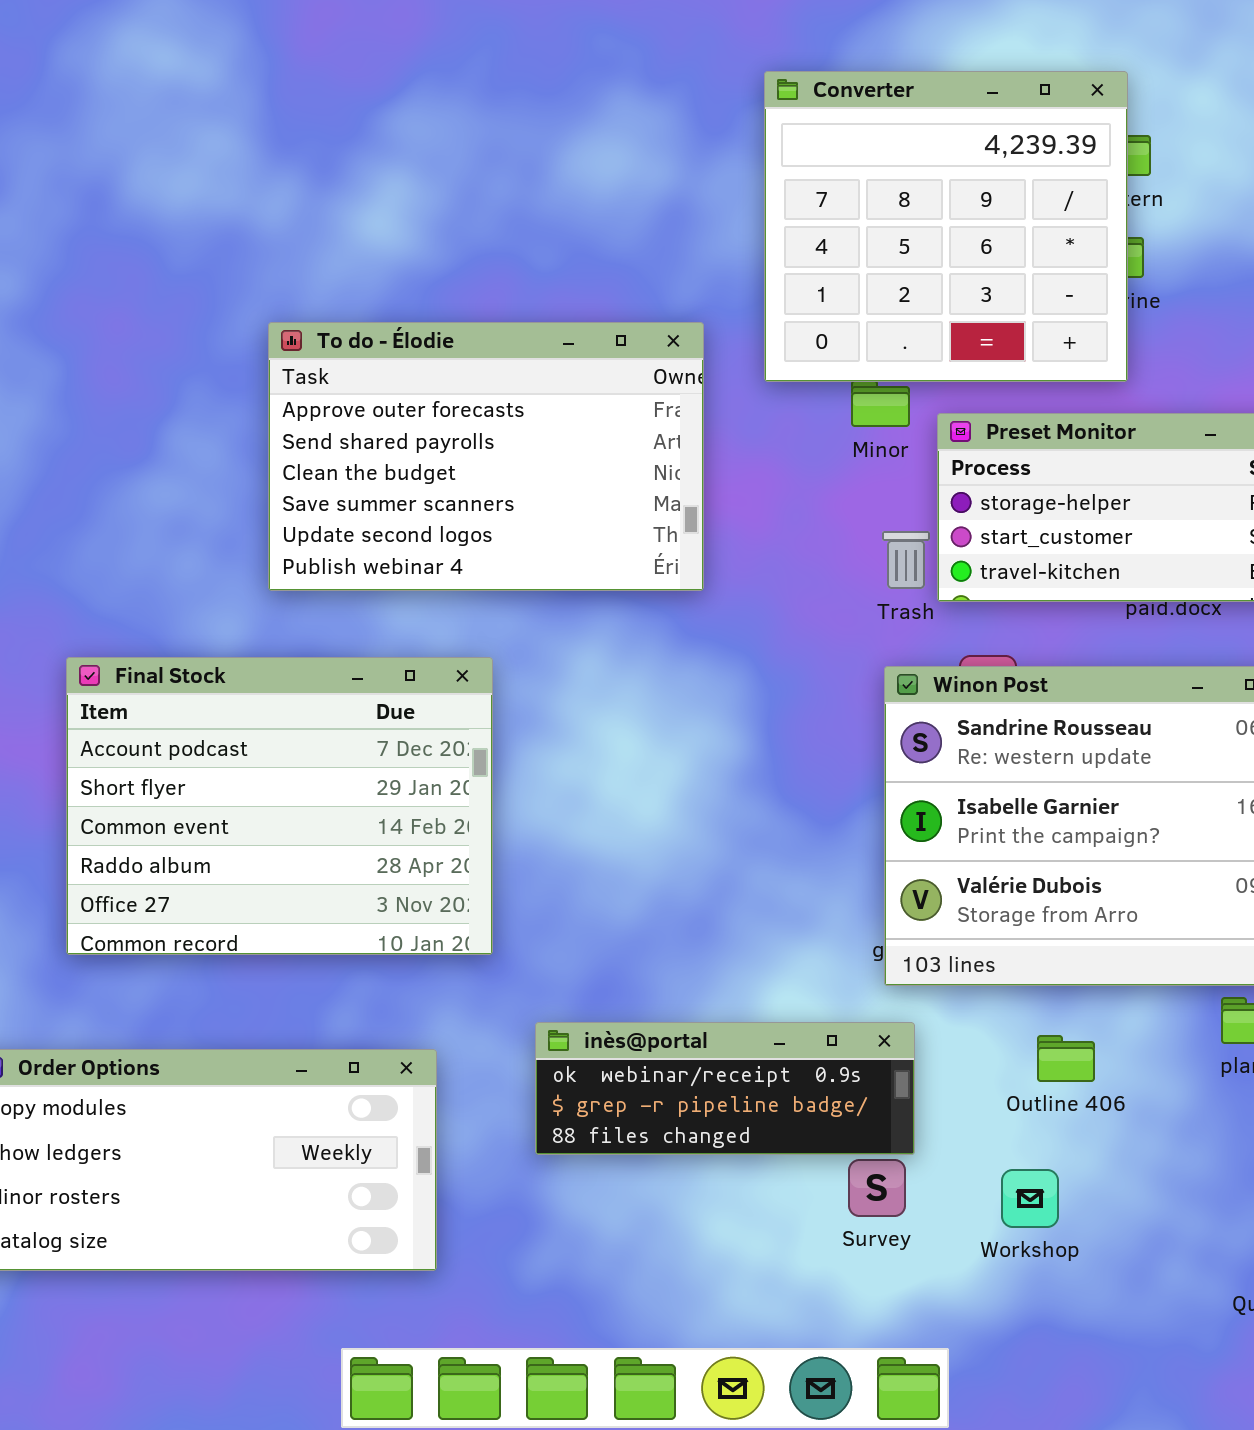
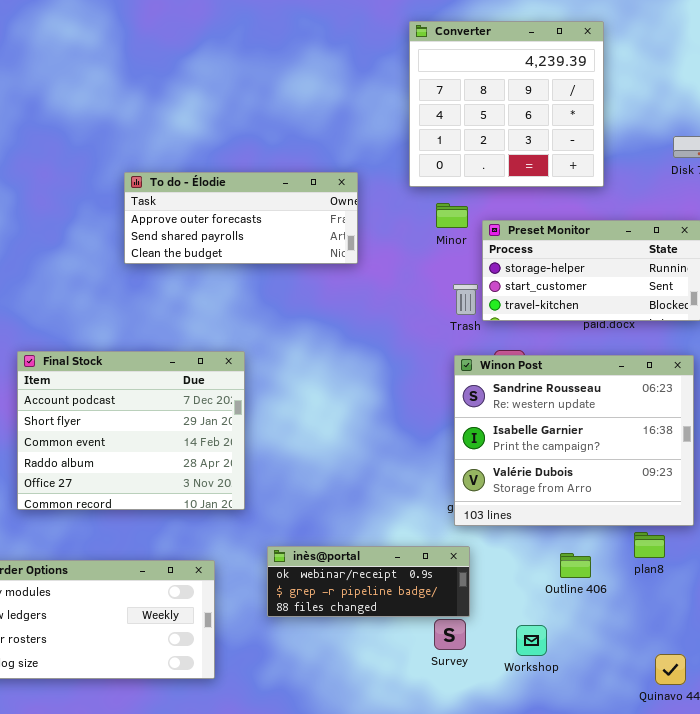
Converter: [764,71,1128,382] -> [409,21,604,187], moved
To do - Élodie: [268,322,704,591] -> [124,172,358,264], resized
Outline 406: [1037,1035,1095,1082] -> [560,553,591,578], moved

